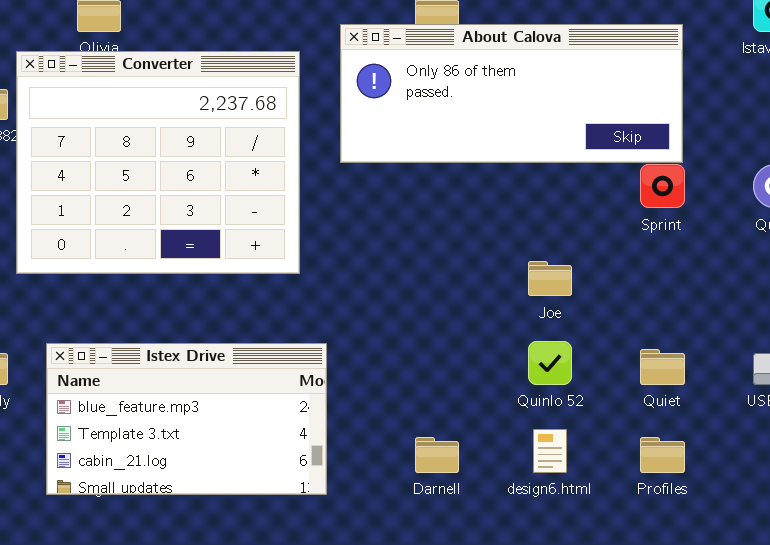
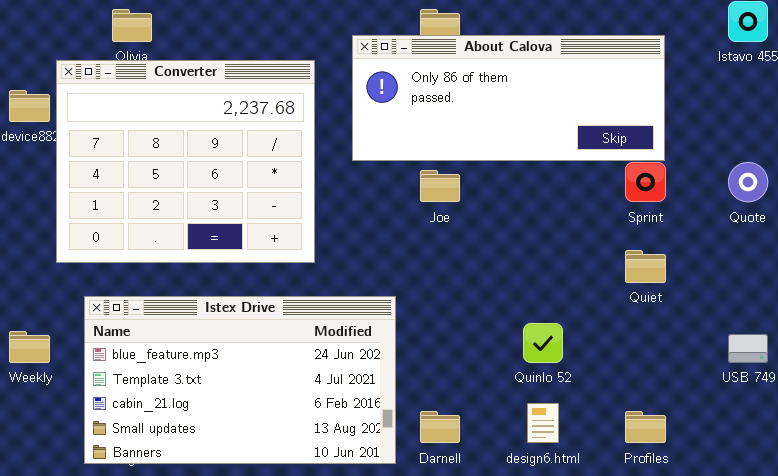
Joe: [528,261,572,296] -> [420,170,460,202], moved
Istex Drive: [46,343,327,495] -> [84,296,396,464], resized
Quiet: [640,349,685,385] -> [625,250,666,283], moved

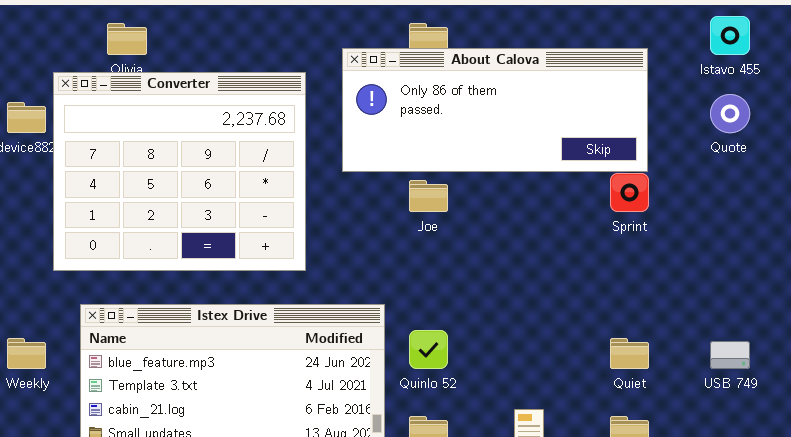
Quote: [728,162,768,202] -> [710,94,750,133], moved
Quiet: [625,250,666,283] -> [610,338,649,369], moved
Quinlo 52: [523,323,563,363] -> [409,330,448,369], moved

